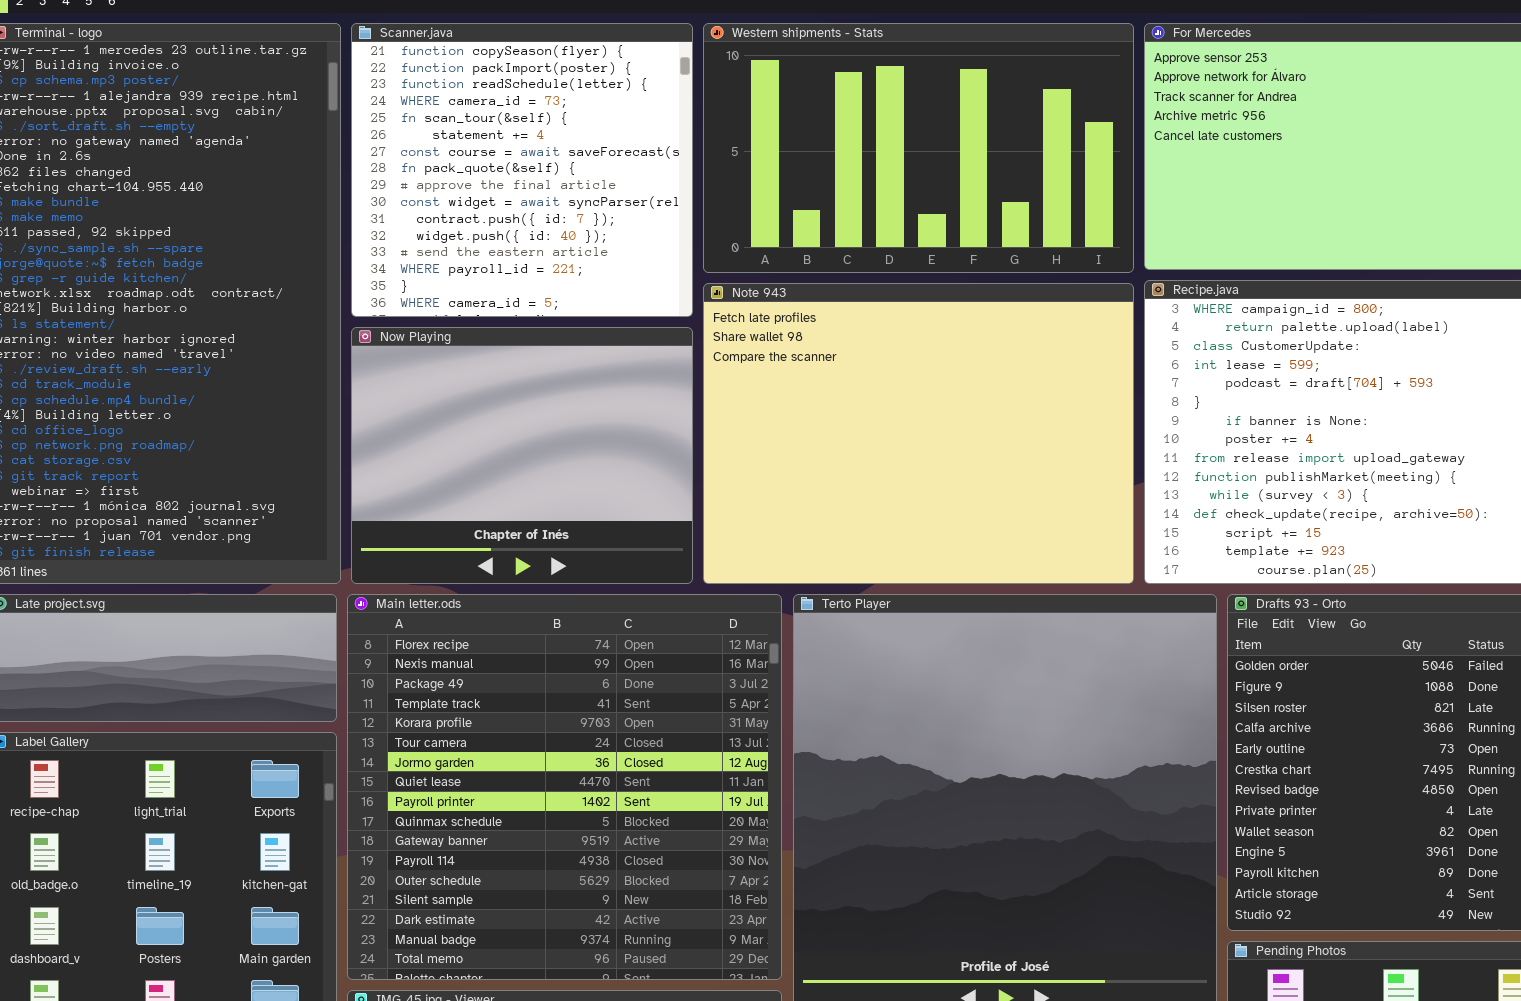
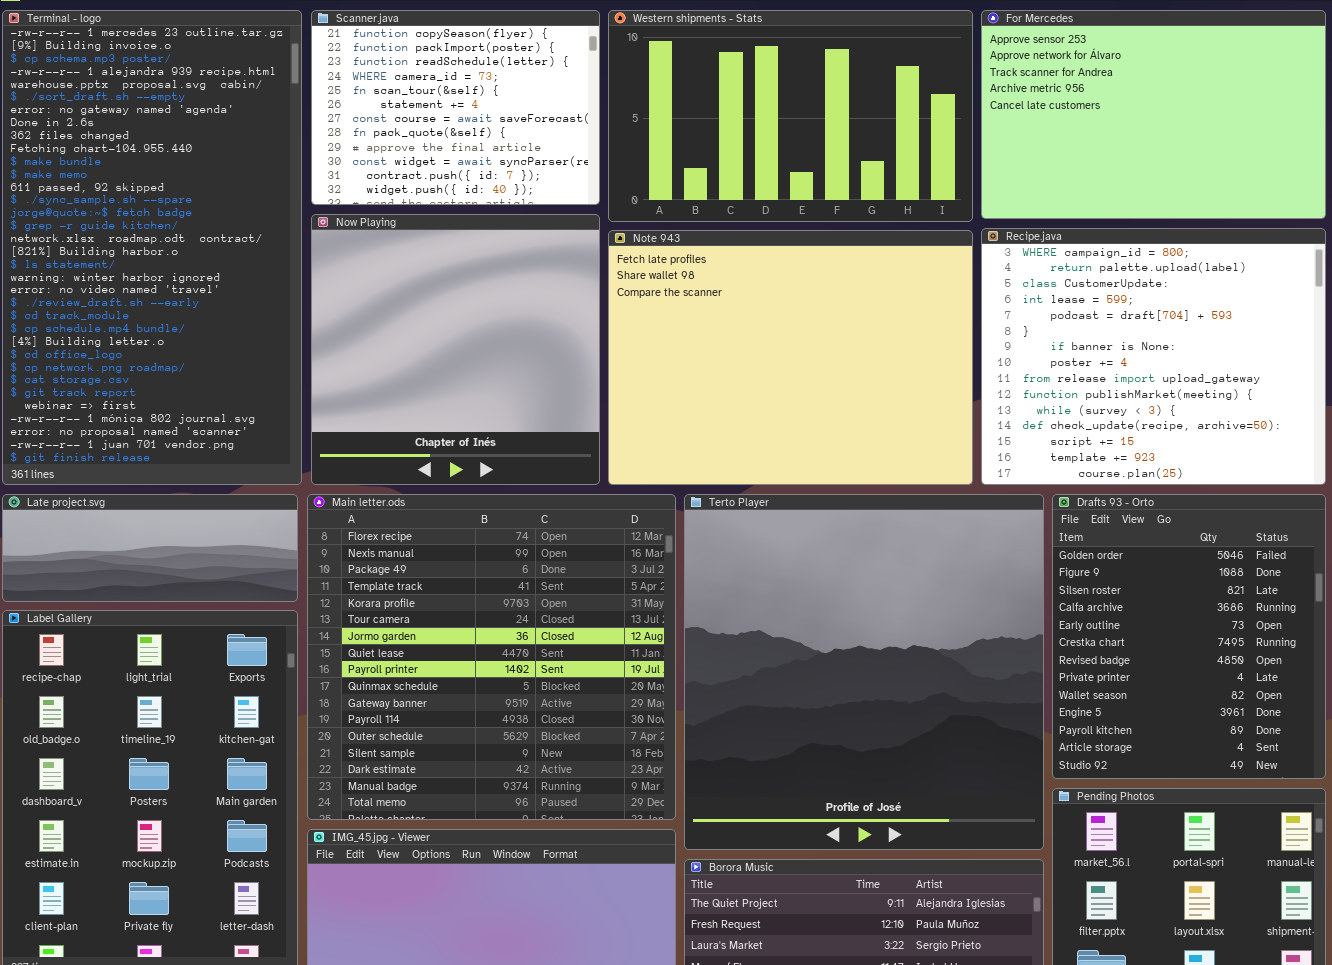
Scanner.java: [351,23,693,317] -> [311,10,600,205], resized
Now Playing: [351,327,693,584] -> [311,214,600,485], resized

